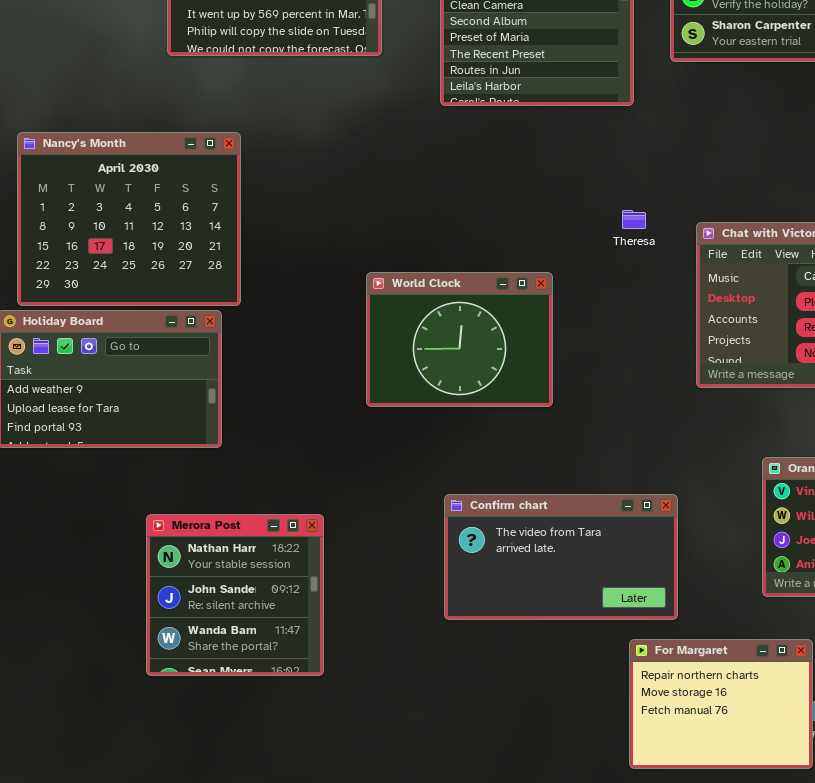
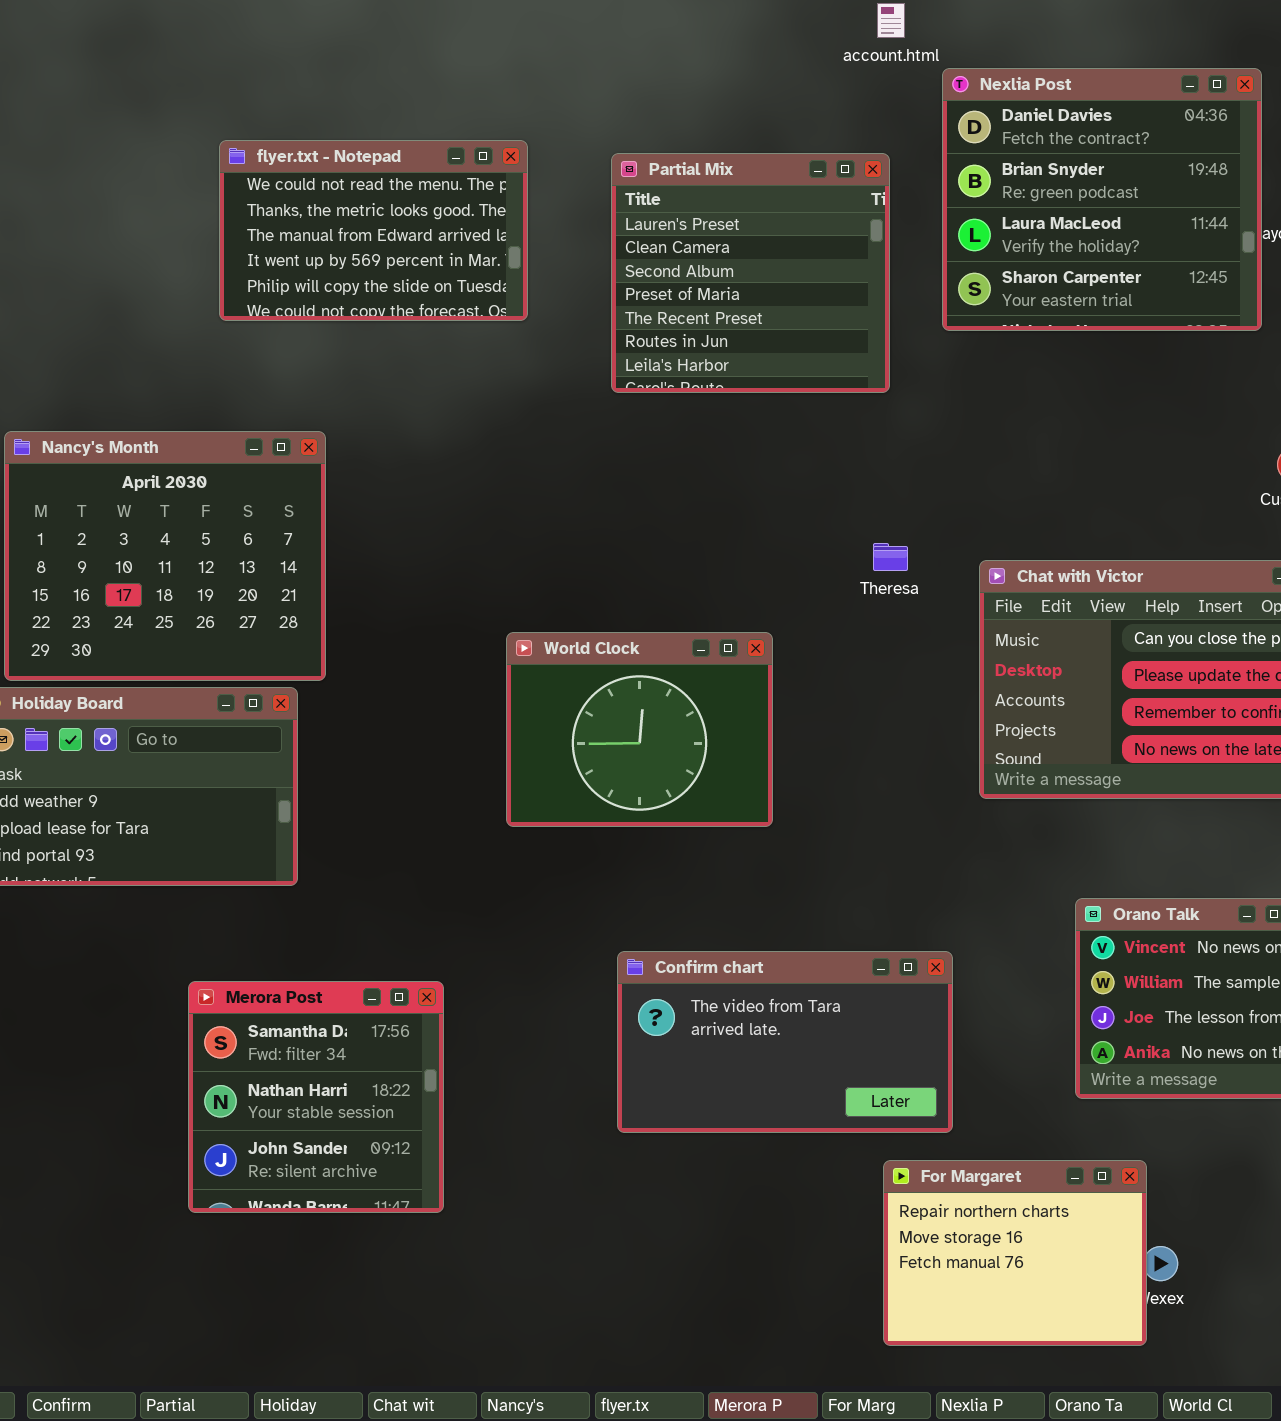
Merora Post: [146,514,324,676] -> [188,981,444,1213], scrolled up 1 row

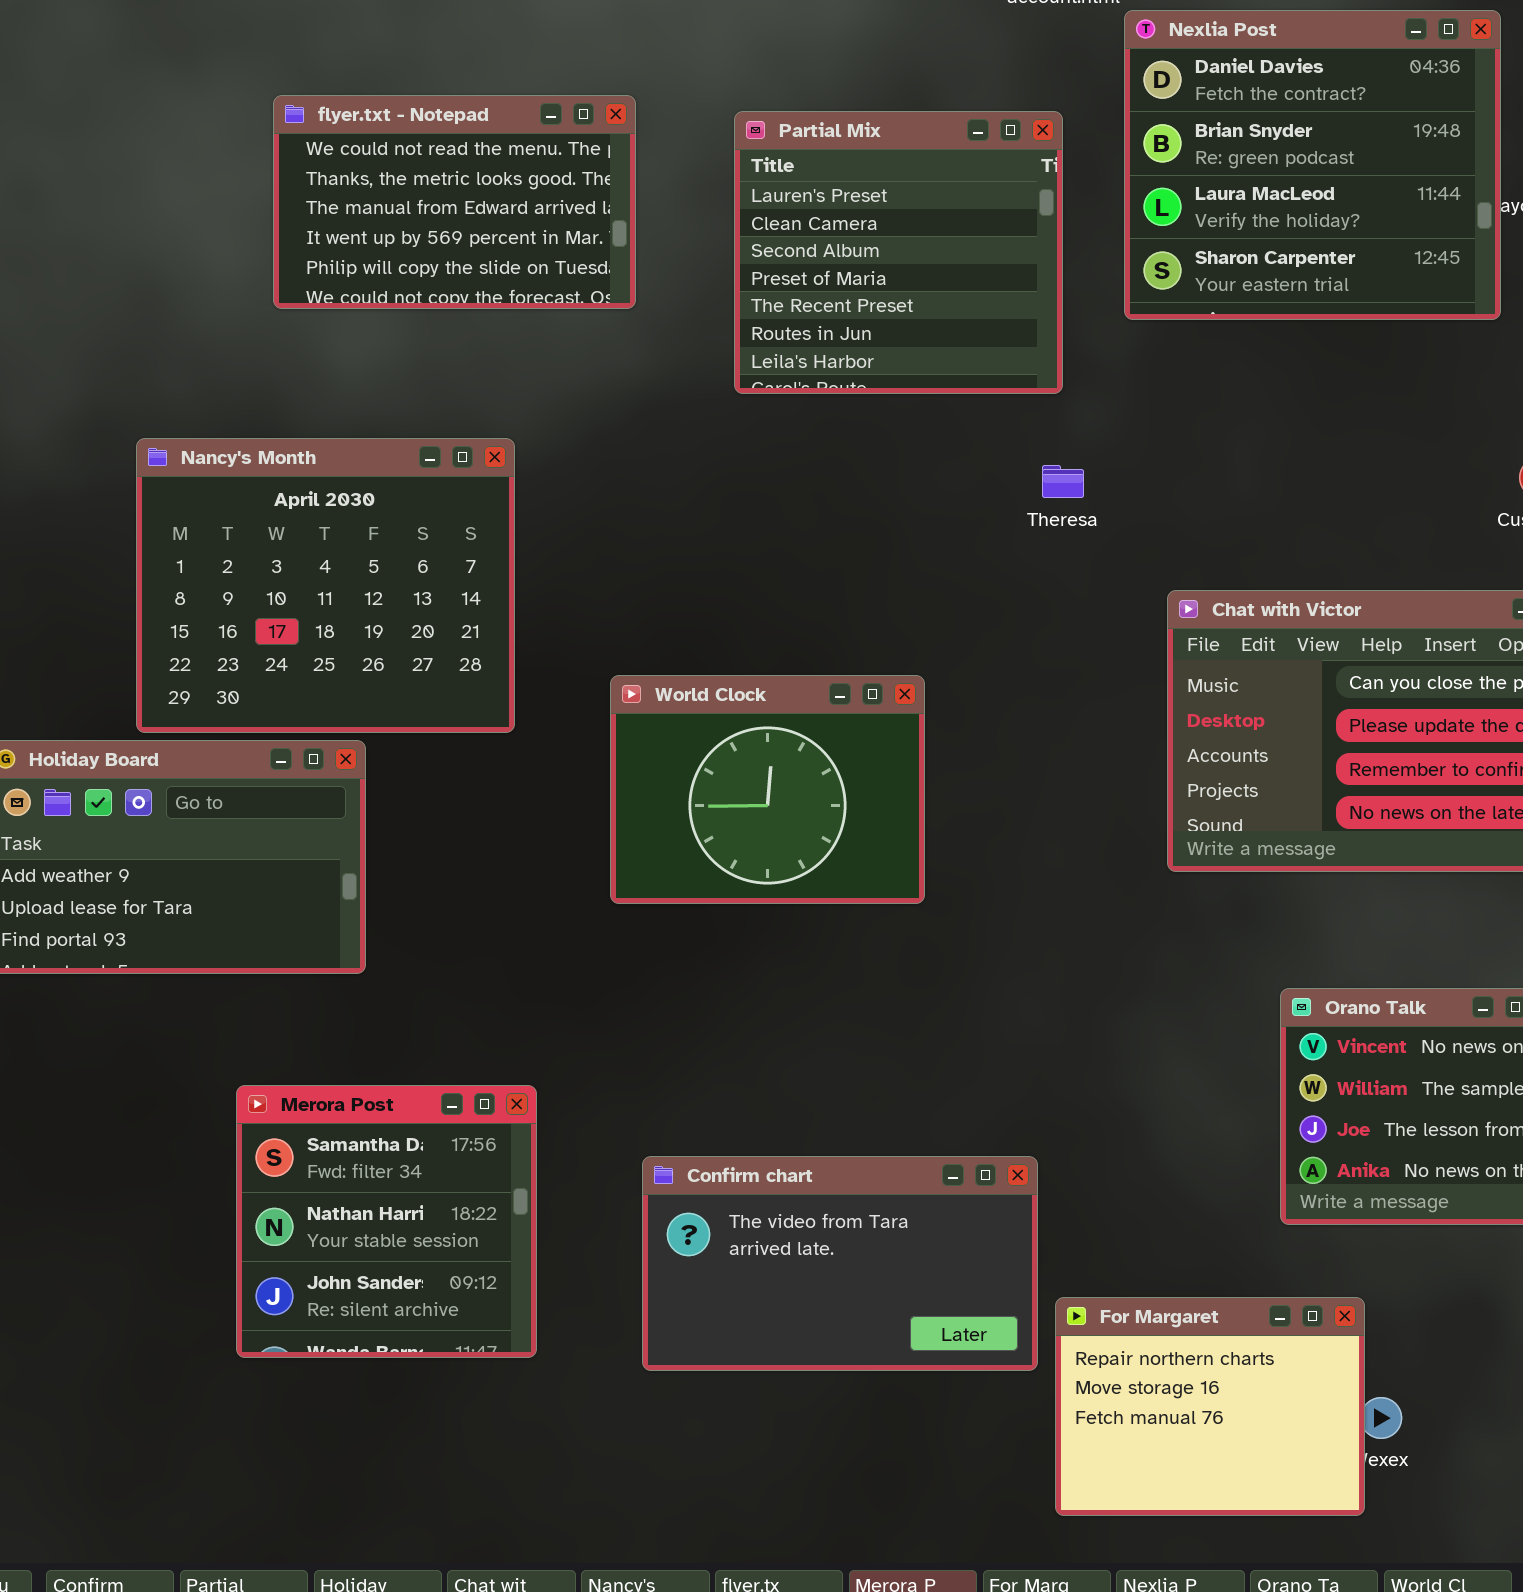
Nancy's Month: [4,431,326,681] -> [136,438,515,733], moved
Theresa: [873,543,908,571] -> [1042,465,1084,498], moved
Confirm chart: [617,951,953,1133] -> [642,1156,1038,1371], moved

